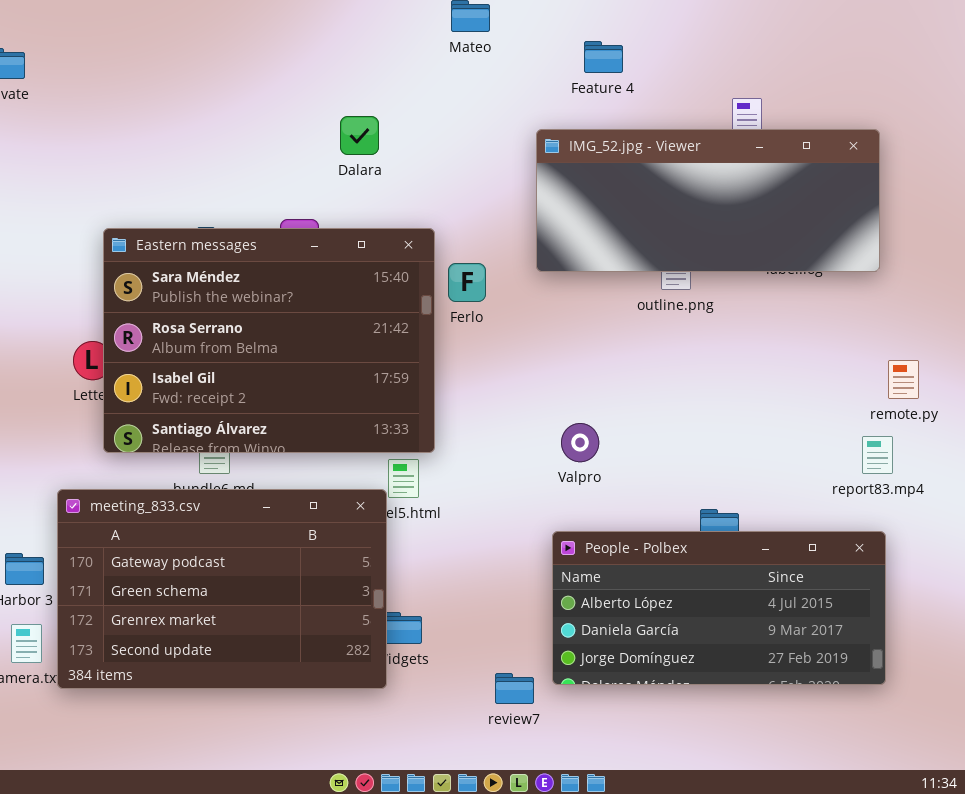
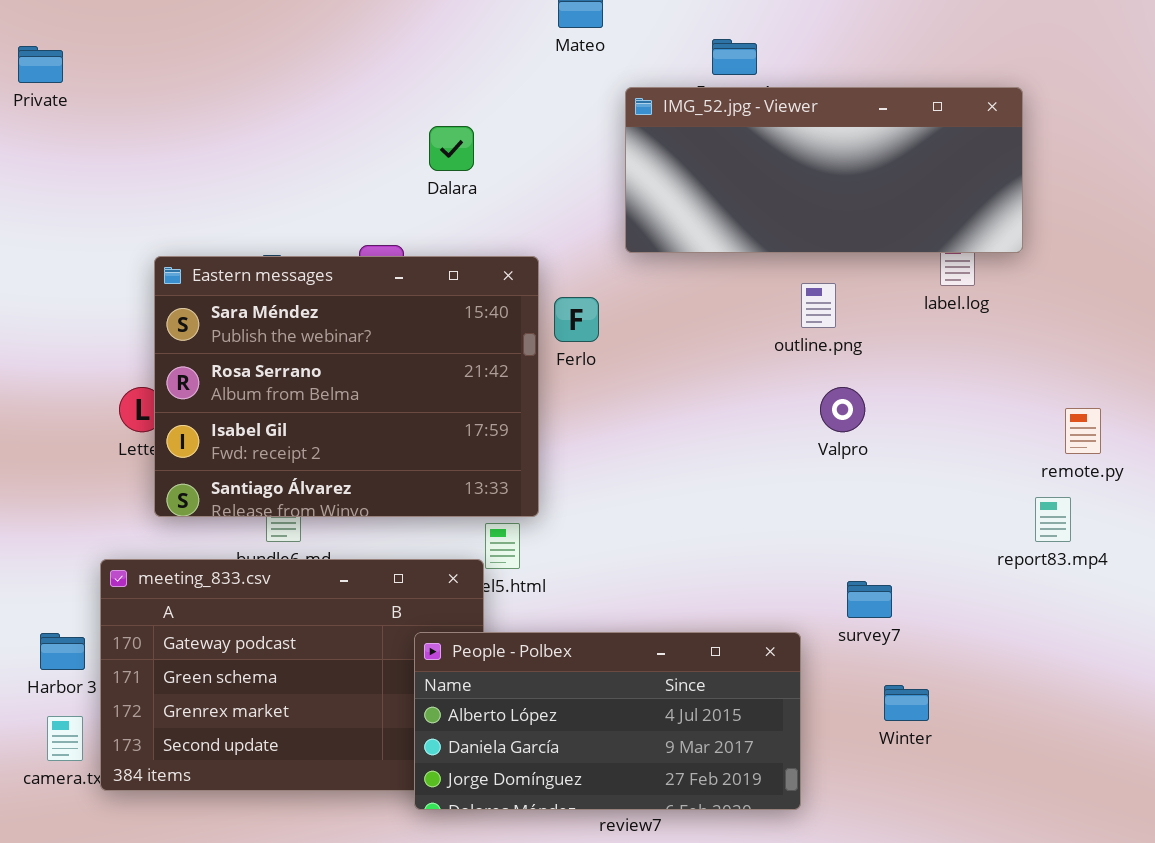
IMG_52.jpg - Viewer: [536,129,880,272] -> [625,87,1023,253], moved
Valpro: [561,423,599,462] -> [820,387,865,432], moved
People - Polbex: [552,531,886,685] -> [414,632,801,810], moved

